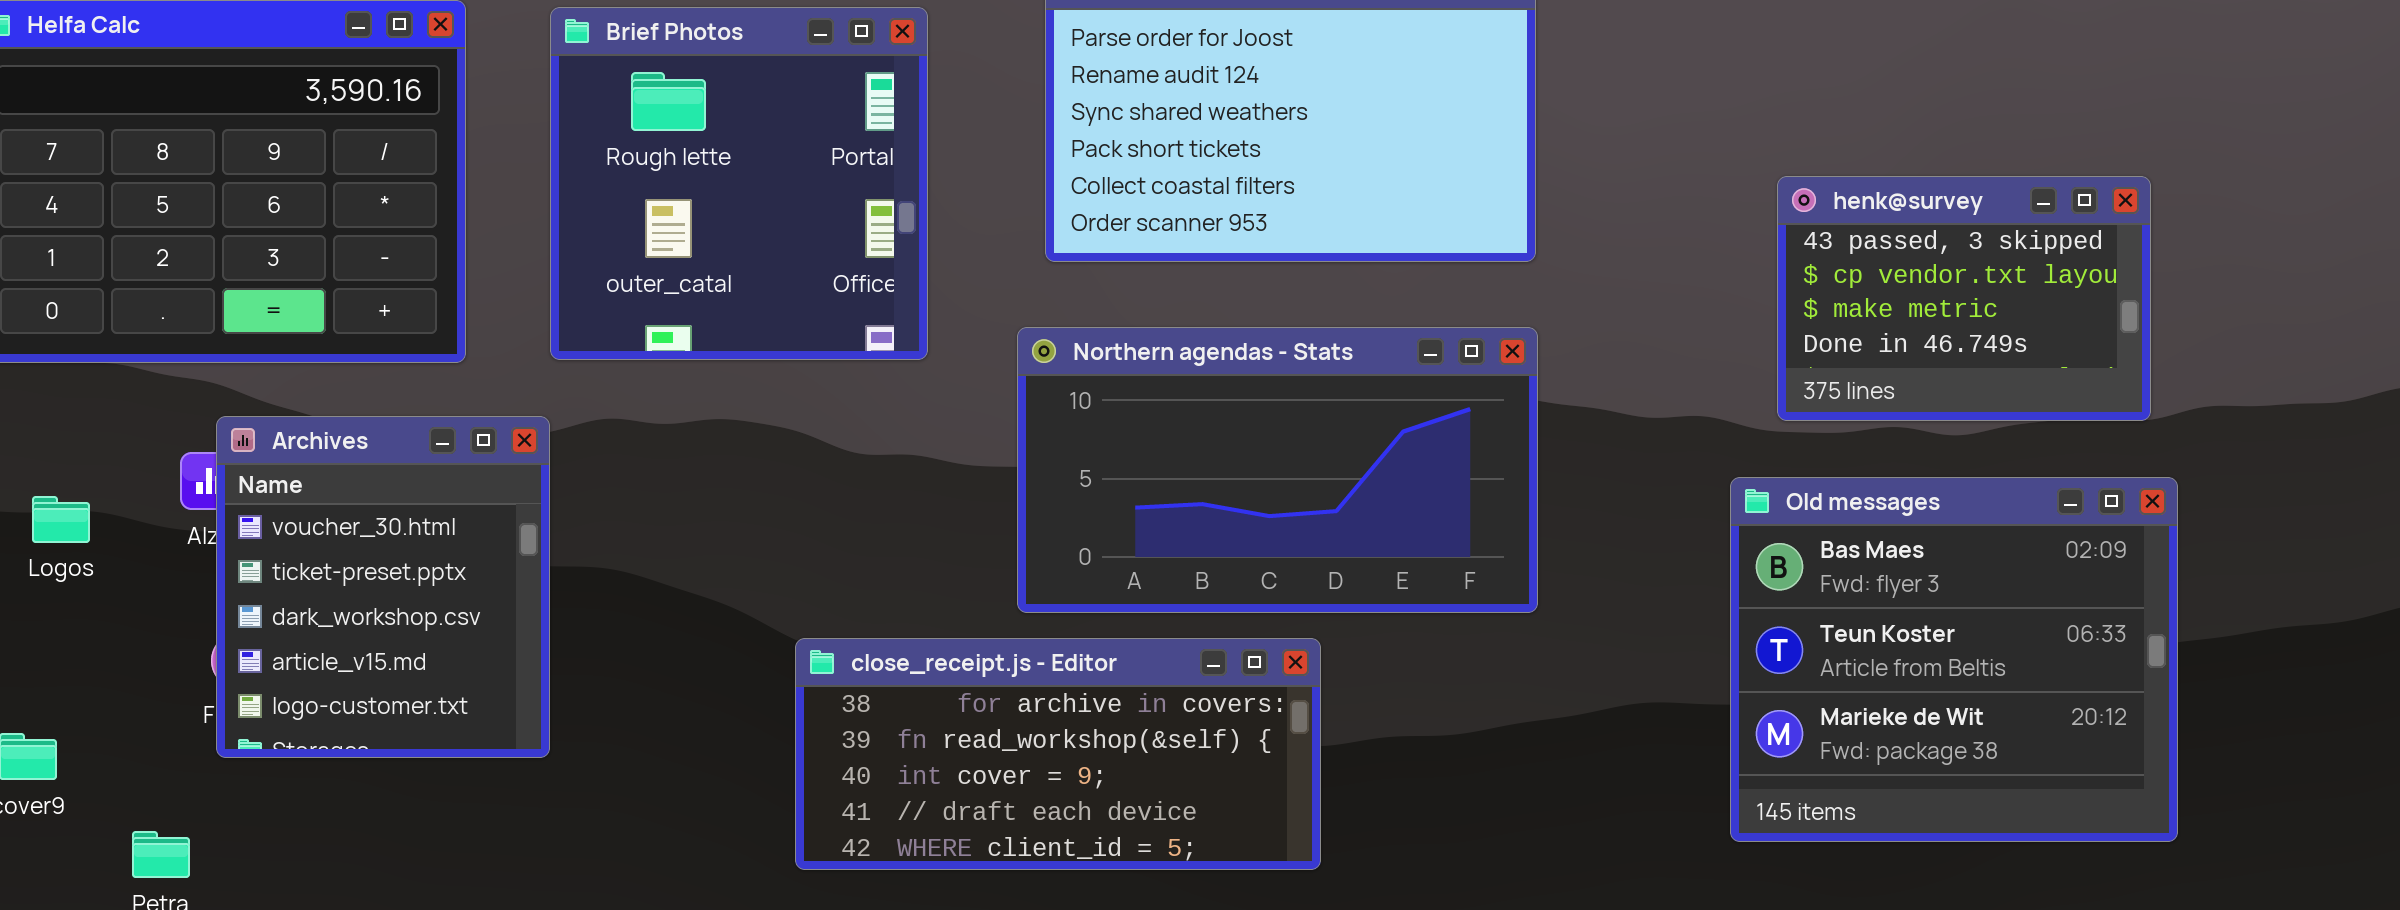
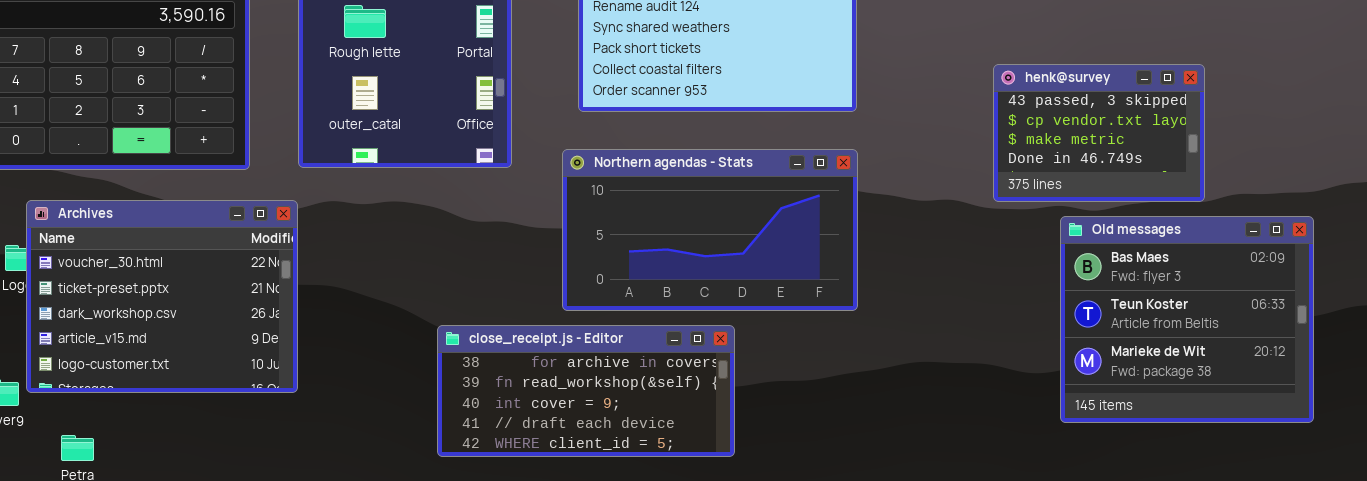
Archives: [216,416,550,758] -> [26,200,298,393], resized
Old messages: [1730,477,2178,842] -> [1060,216,1314,423], moved

